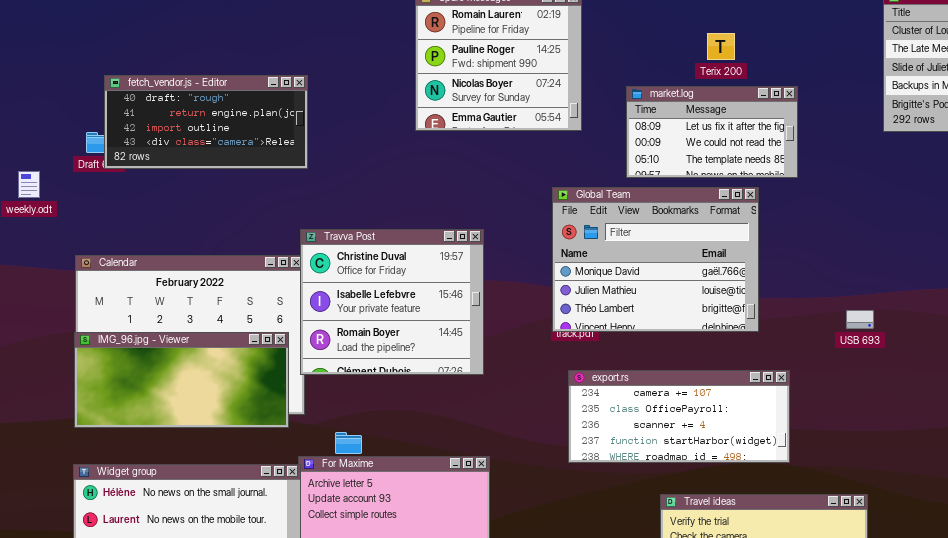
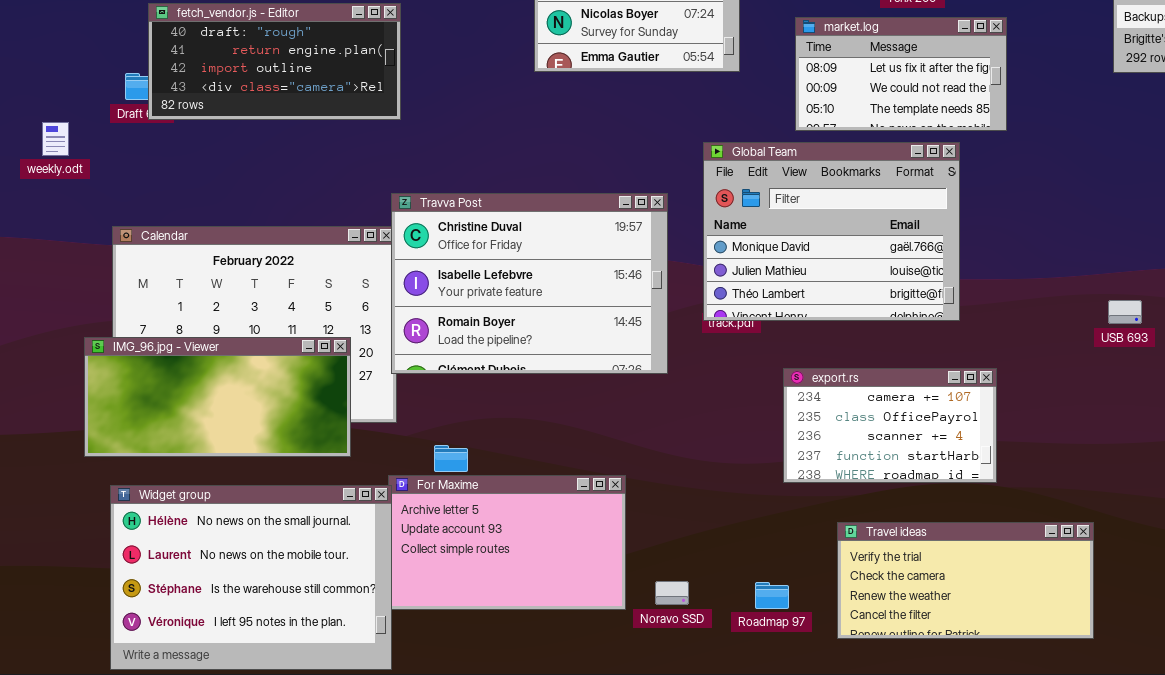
Travva Post: [300,229,484,375] -> [391,193,668,374], resized
USB 693: [846,310,874,329] -> [1108,300,1142,324], moved
IMG_96.jpg - Viewer: [74,332,289,428] -> [84,337,351,457], moved
export.rs: [568,370,790,463] -> [783,368,997,483], resized

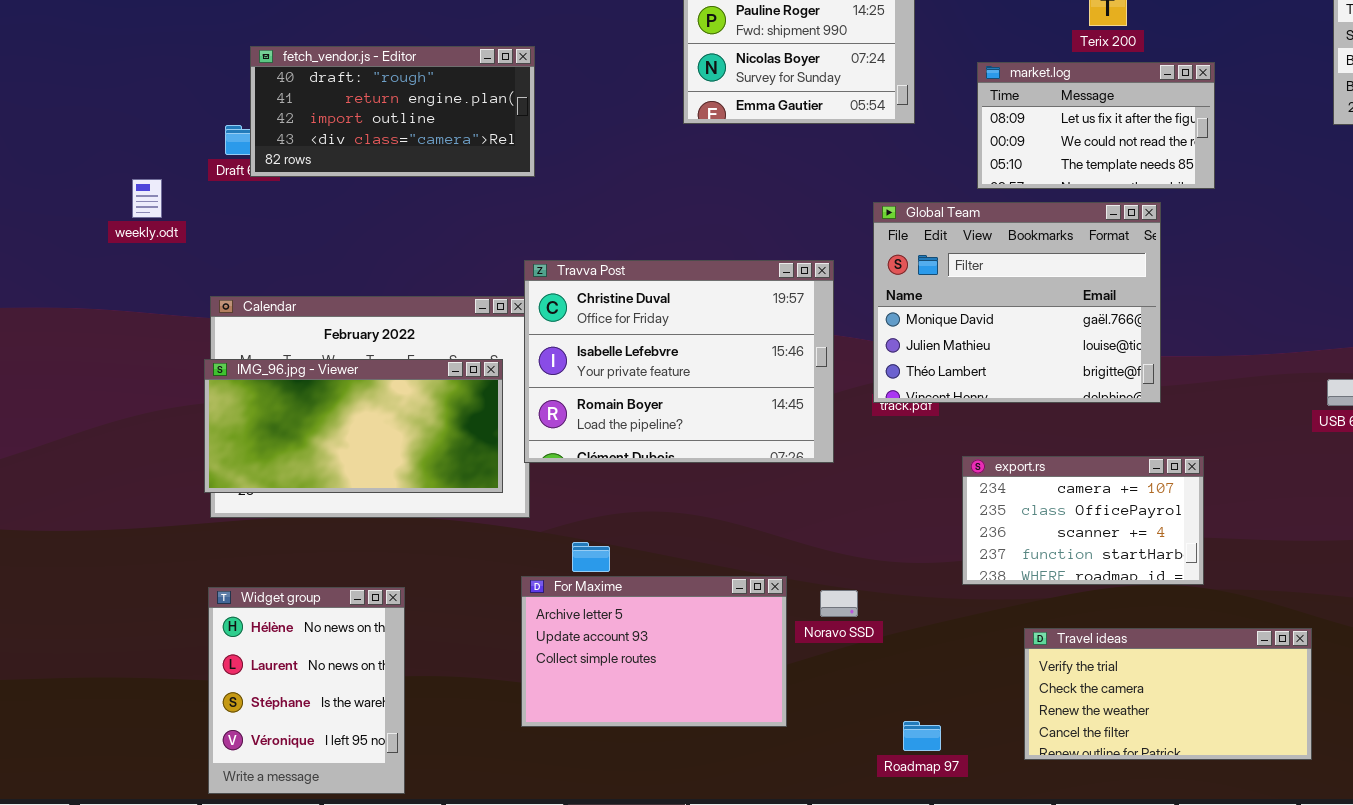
IMG_96.jpg - Viewer: [84,337,351,457] -> [204,359,503,493], moved
Widget group: [110,485,392,670] -> [208,587,405,794], resized
Noravo SSD: [655,581,689,605] -> [820,590,858,617], moved
Roadmap 97: [755,582,789,609] -> [903,721,941,751], moved

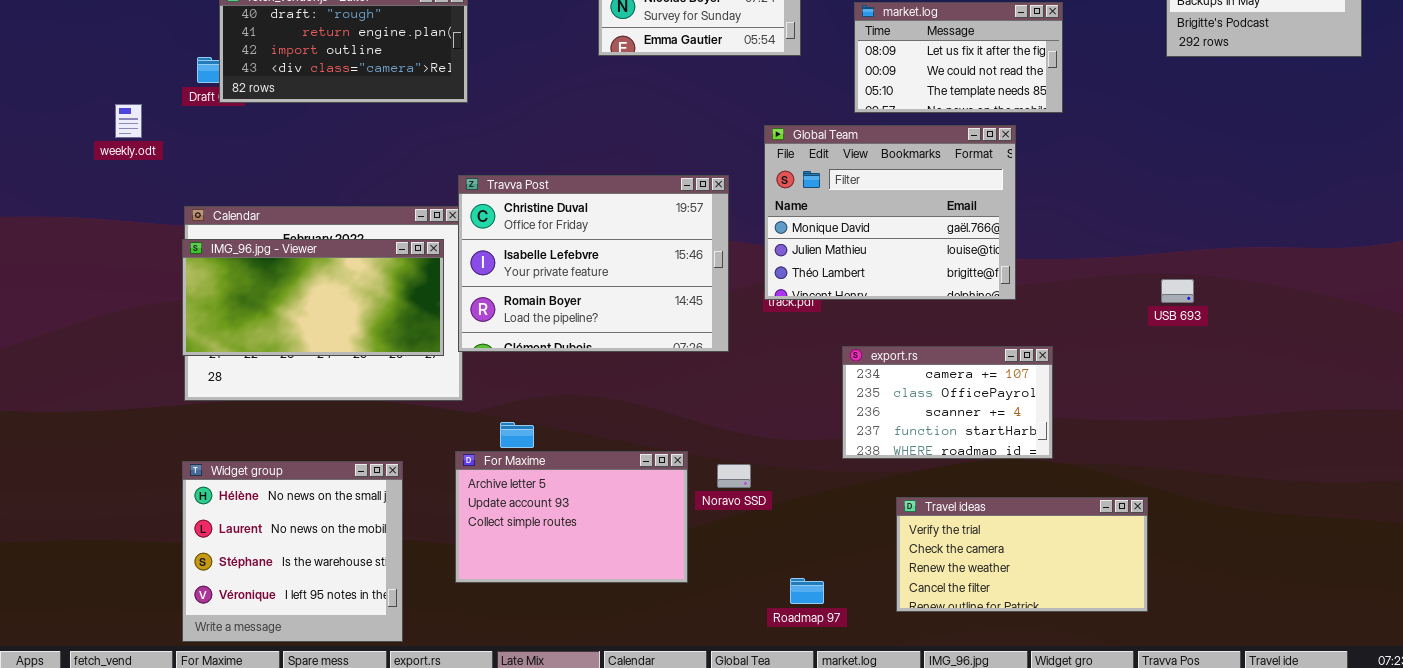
IMG_96.jpg - Viewer: [204,359,503,493] -> [182,239,444,356], moved
Widget group: [208,587,405,794] -> [182,461,403,642], resized

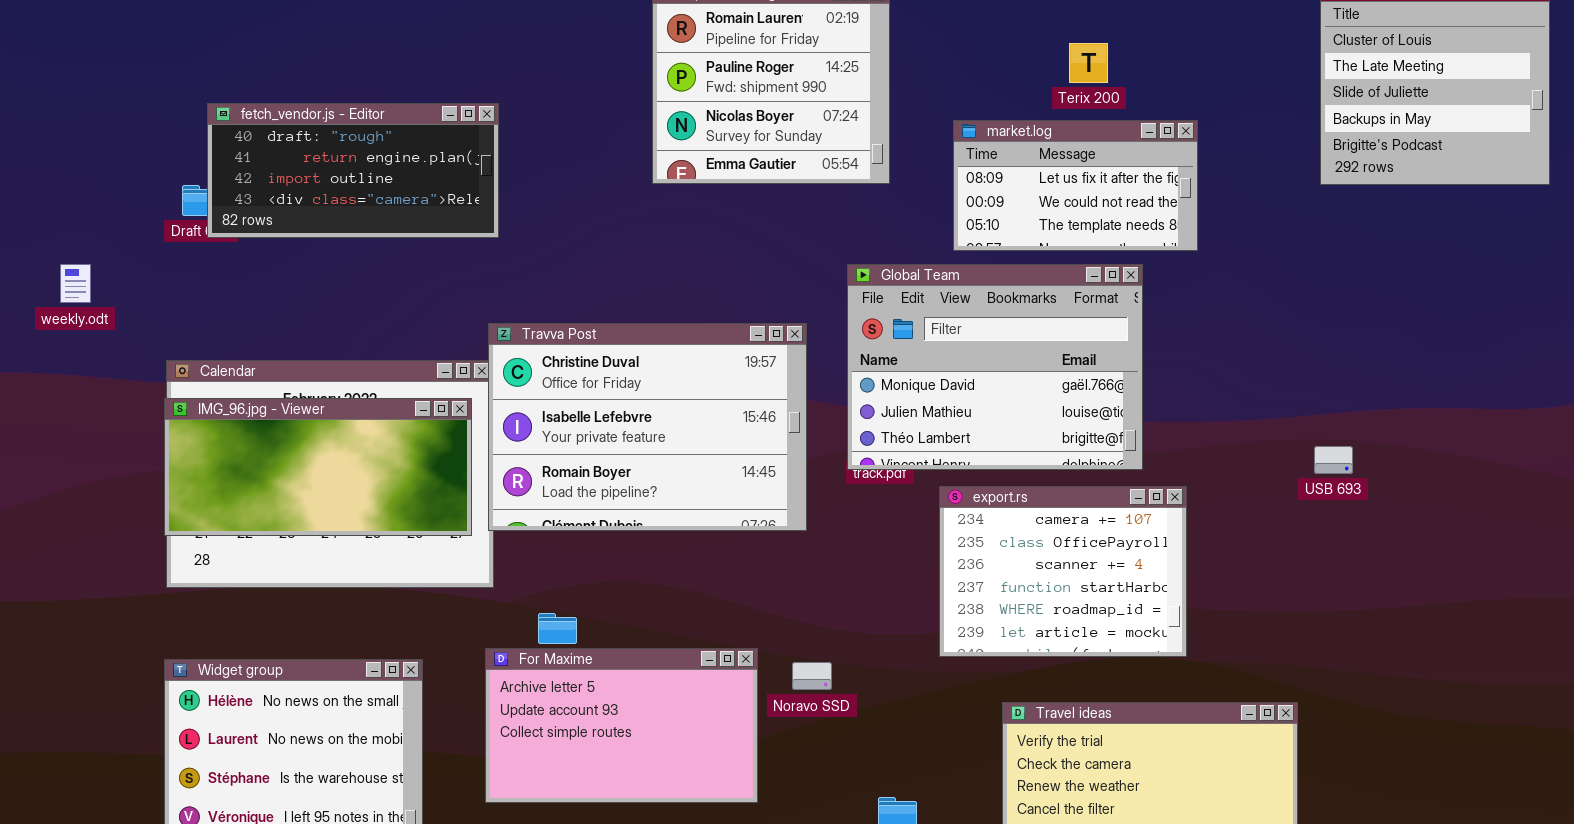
weekly.odt: [115,104,142,138] -> [60,264,91,303], moved
export.rs: [842,346,1053,459] -> [939,486,1187,657], resized

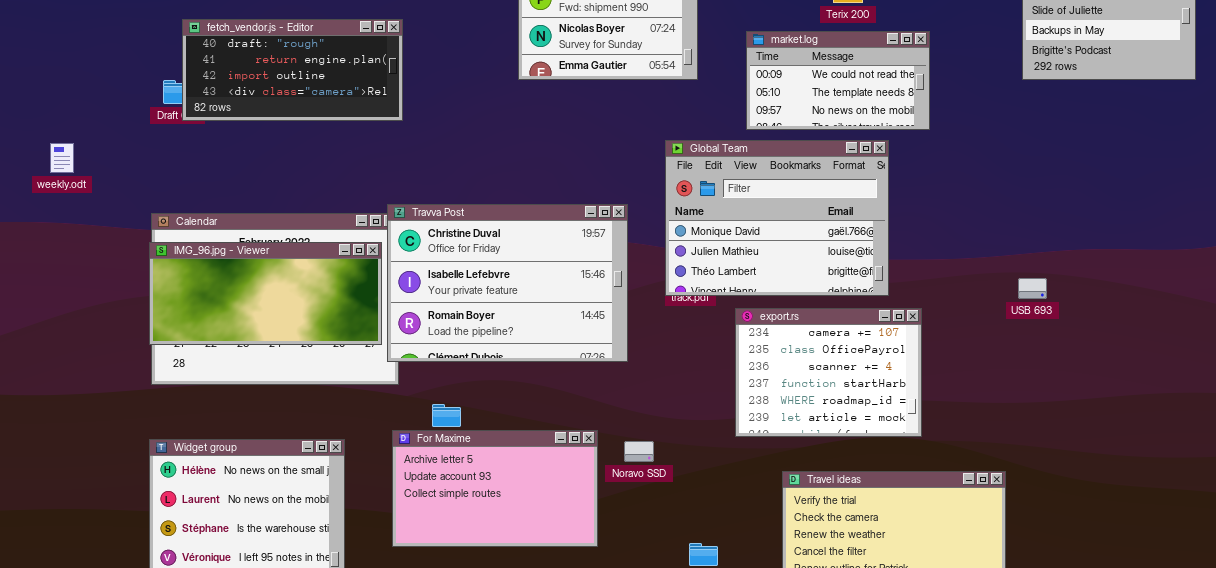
market.log: [953,120,1198,251] -> [746,31,930,130], scrolled down 1 row
weekly.odt: [60,264,91,303] -> [50,143,74,173], moved
Travva Post: [488,323,807,531] -> [387,204,628,362], moved

